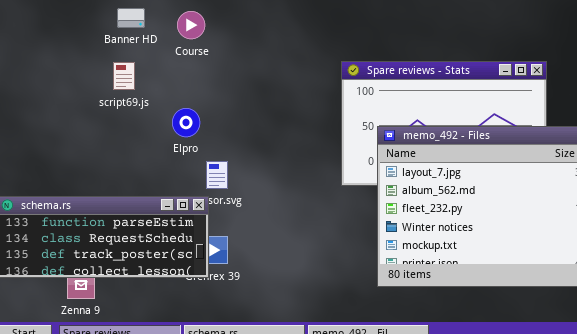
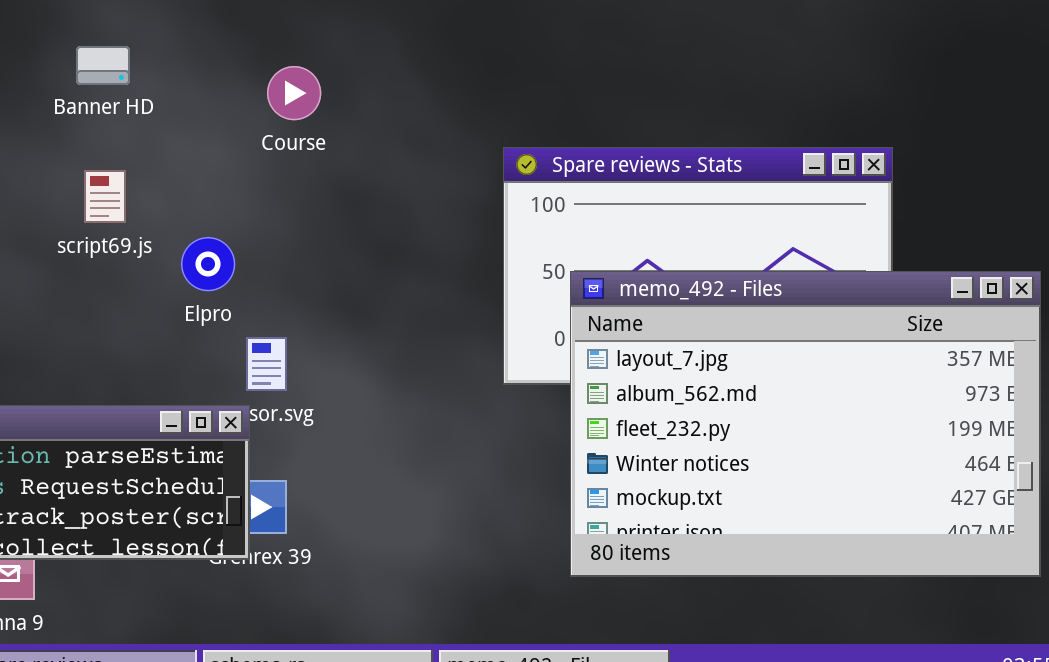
Course: [177,11,205,39] -> [267,66,321,120], moved
script69.js: [113,62,135,90] -> [84,170,126,223], moved

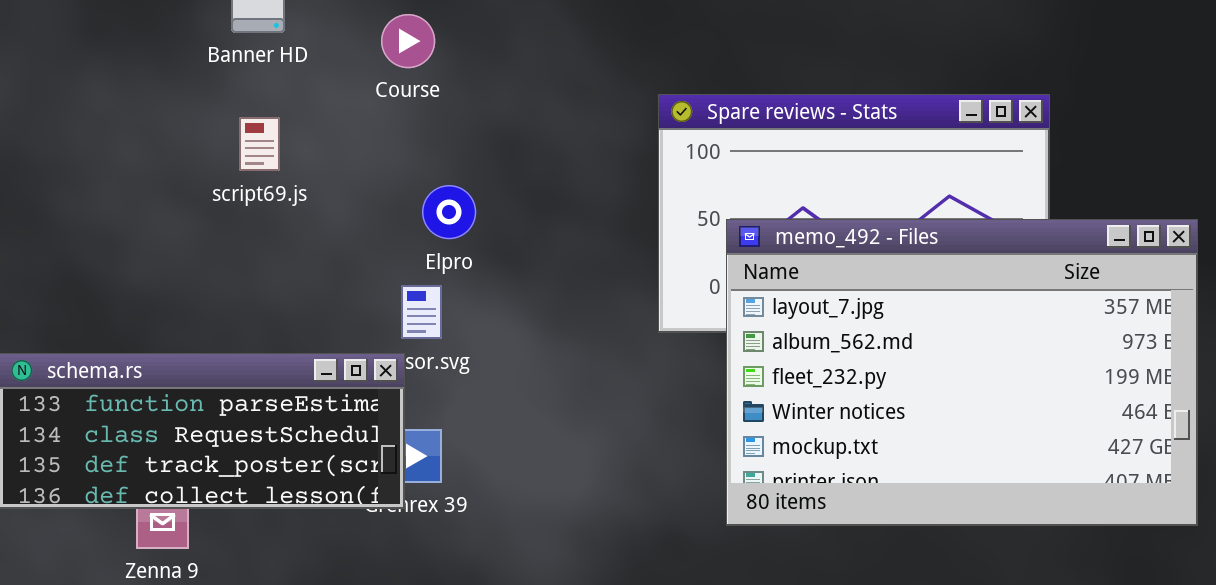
Course: [267,66,321,120] -> [381,14,435,68], moved
Elpro: [181,237,235,291] -> [422,185,476,239], moved

